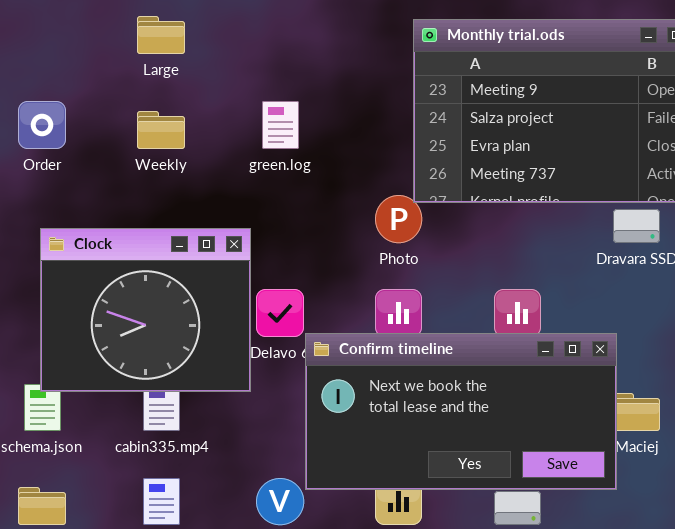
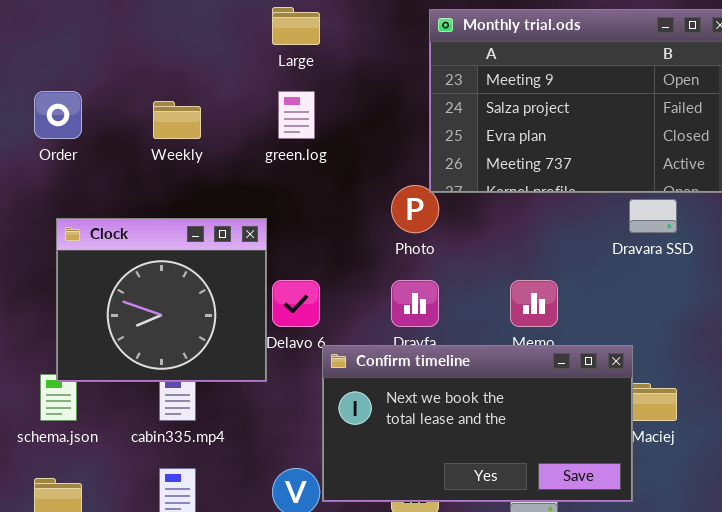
Large: [137,16,185,54] -> [272,7,320,45], moved
Confirm timeline: [305,333,617,490] -> [322,345,633,502], moved

